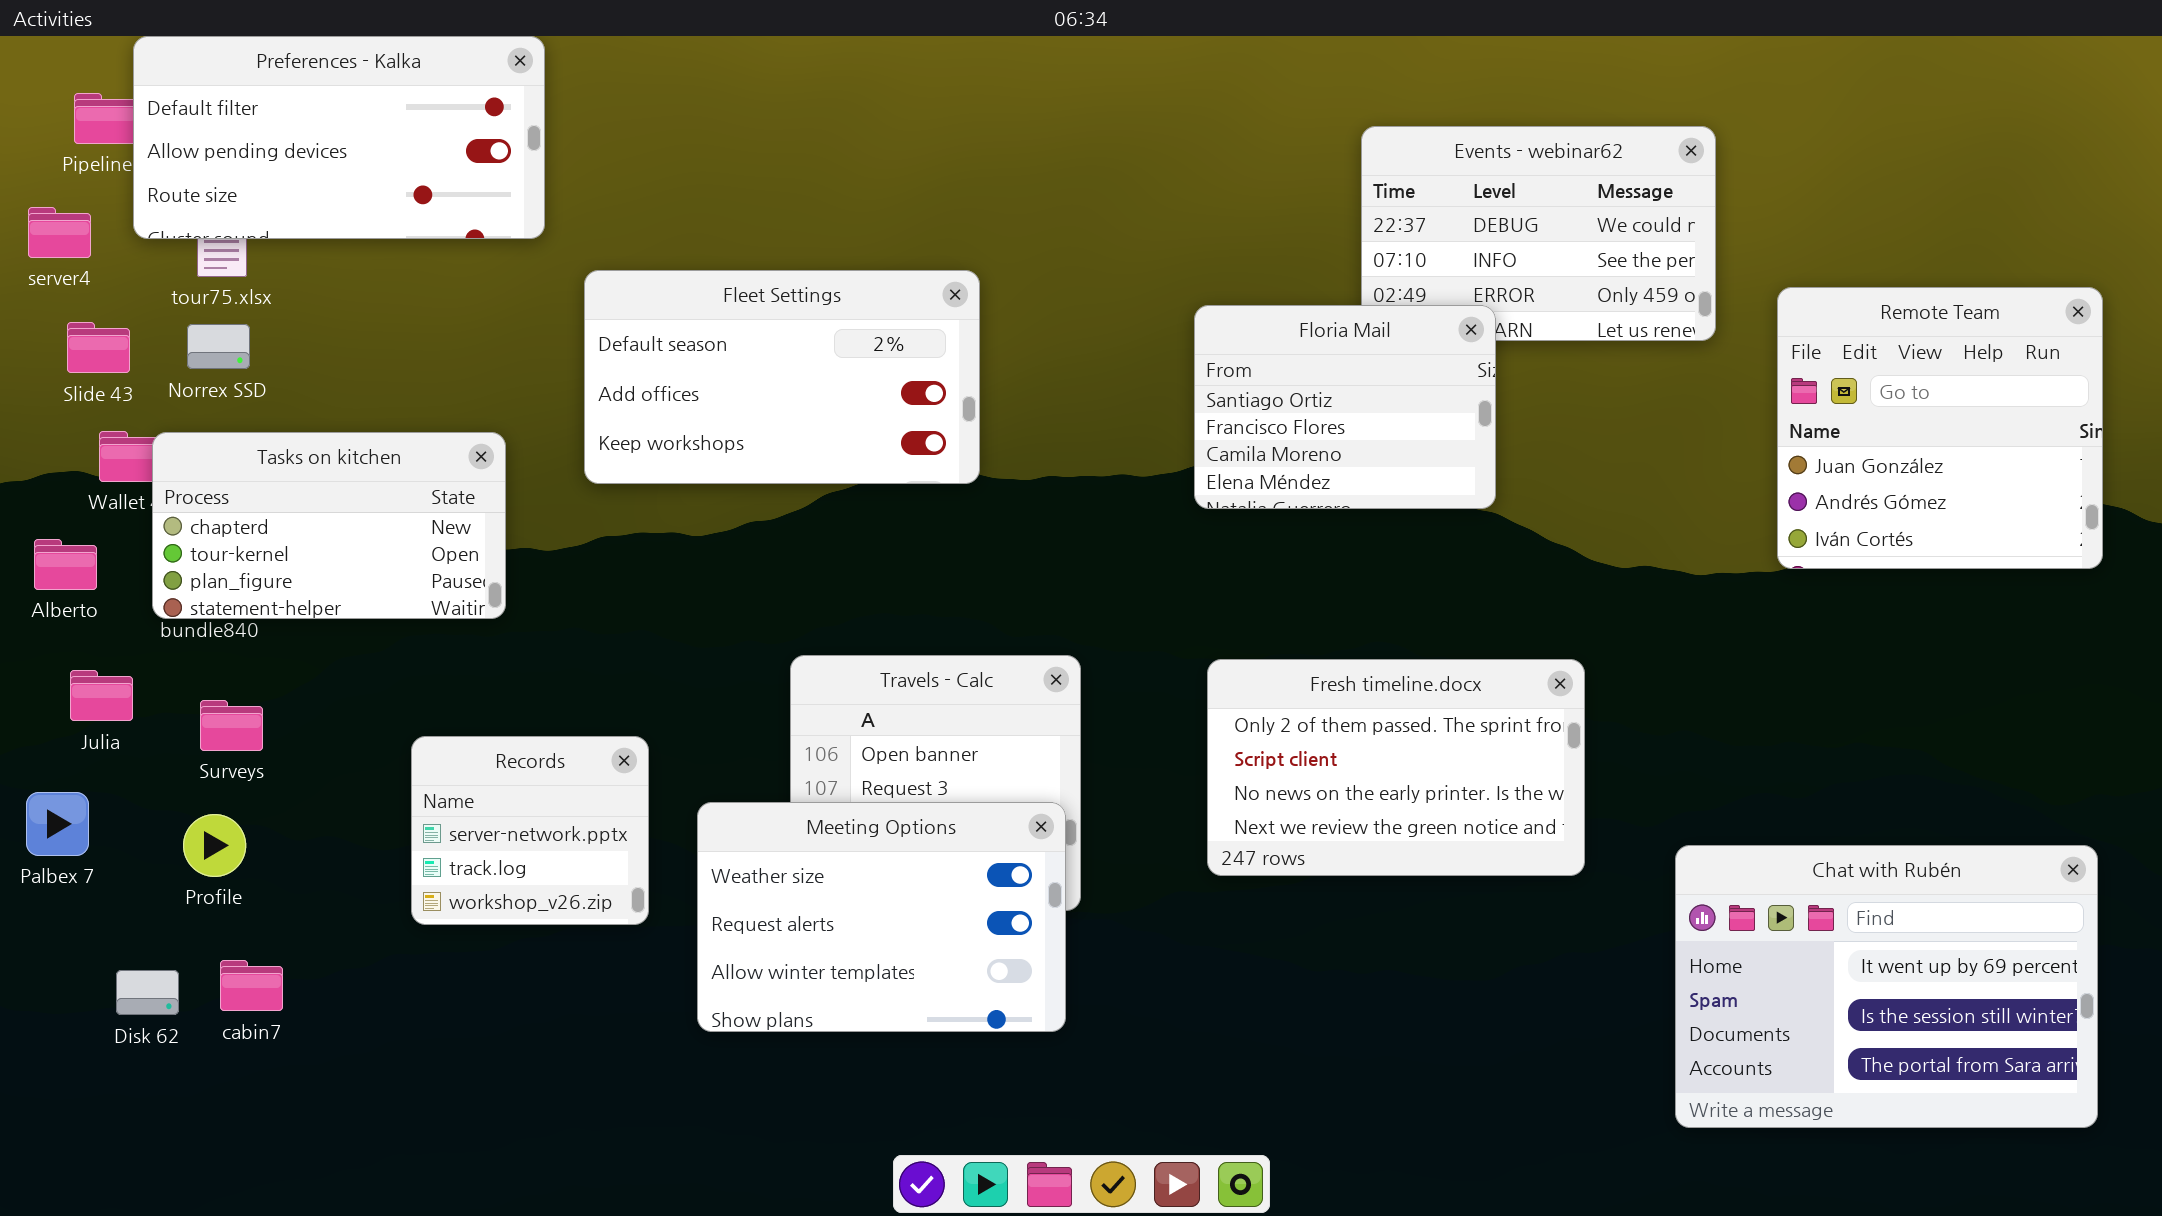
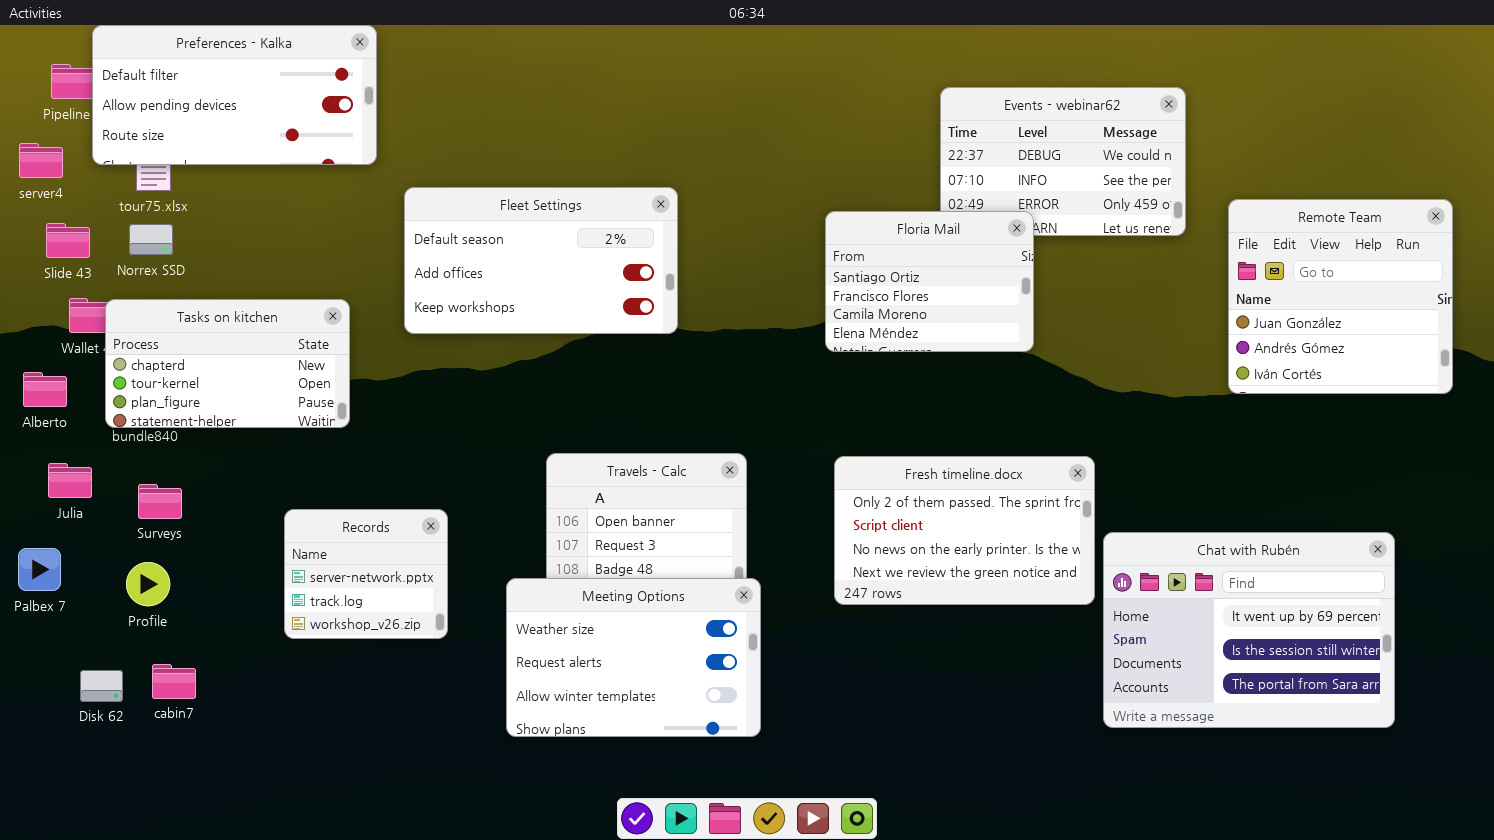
Meeting Options: [697,802,1066,1032] -> [506,578,761,737], moved
Chat with Rubén: [1675,845,2098,1128] -> [1103,532,1395,728], moved

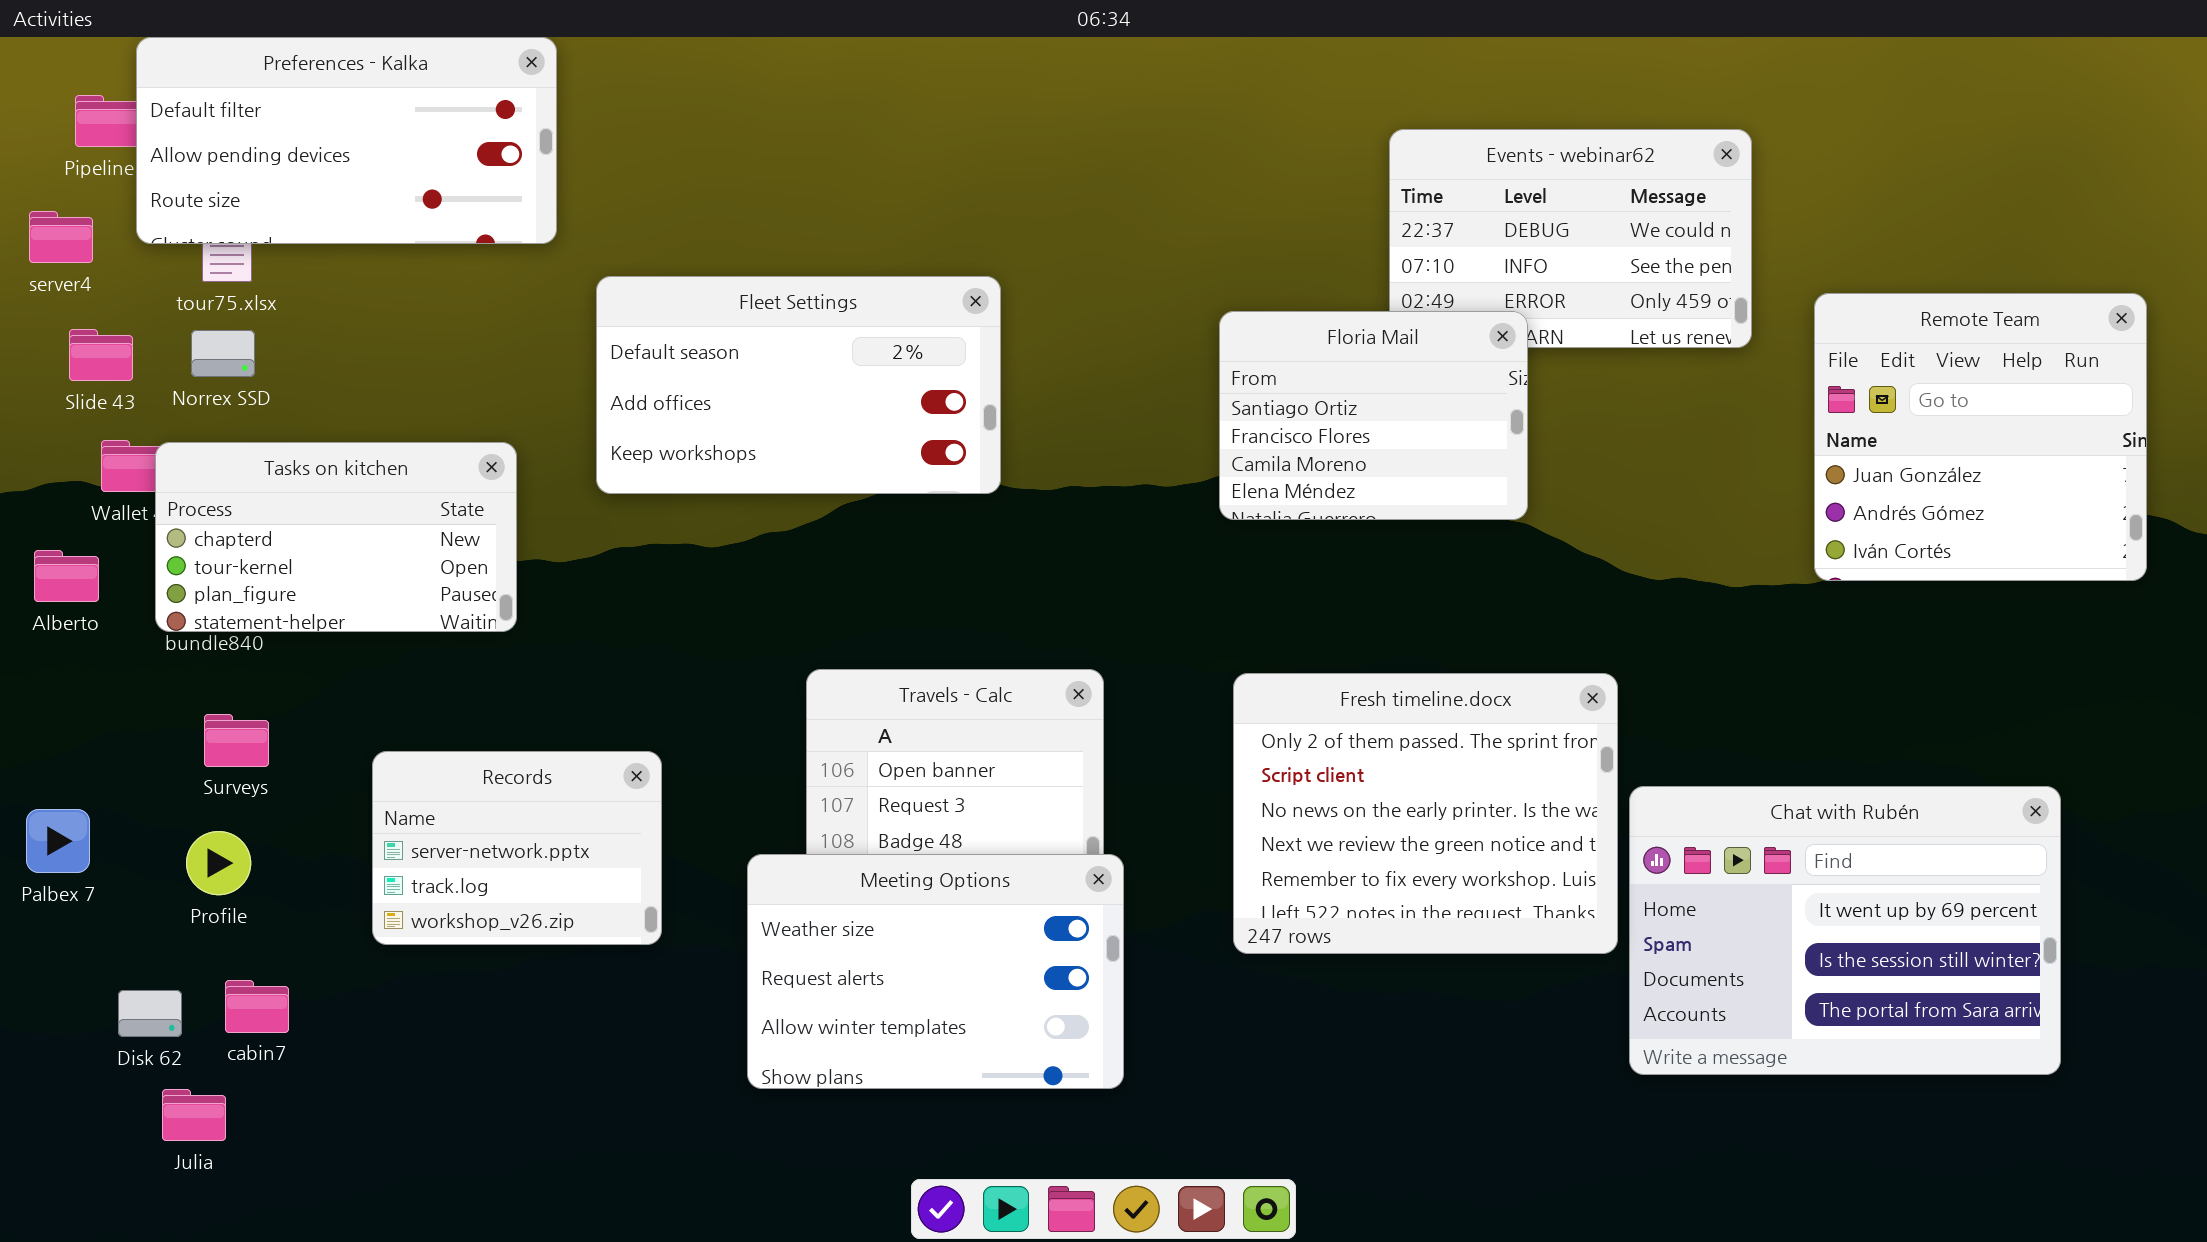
Fresh timeline.docx: [834,456,1095,605] -> [1233,673,1618,954], resized
Julia: [48,463,92,498] -> [162,1089,226,1141], moved
Records: [284,509,448,639] -> [372,751,662,945], resized

